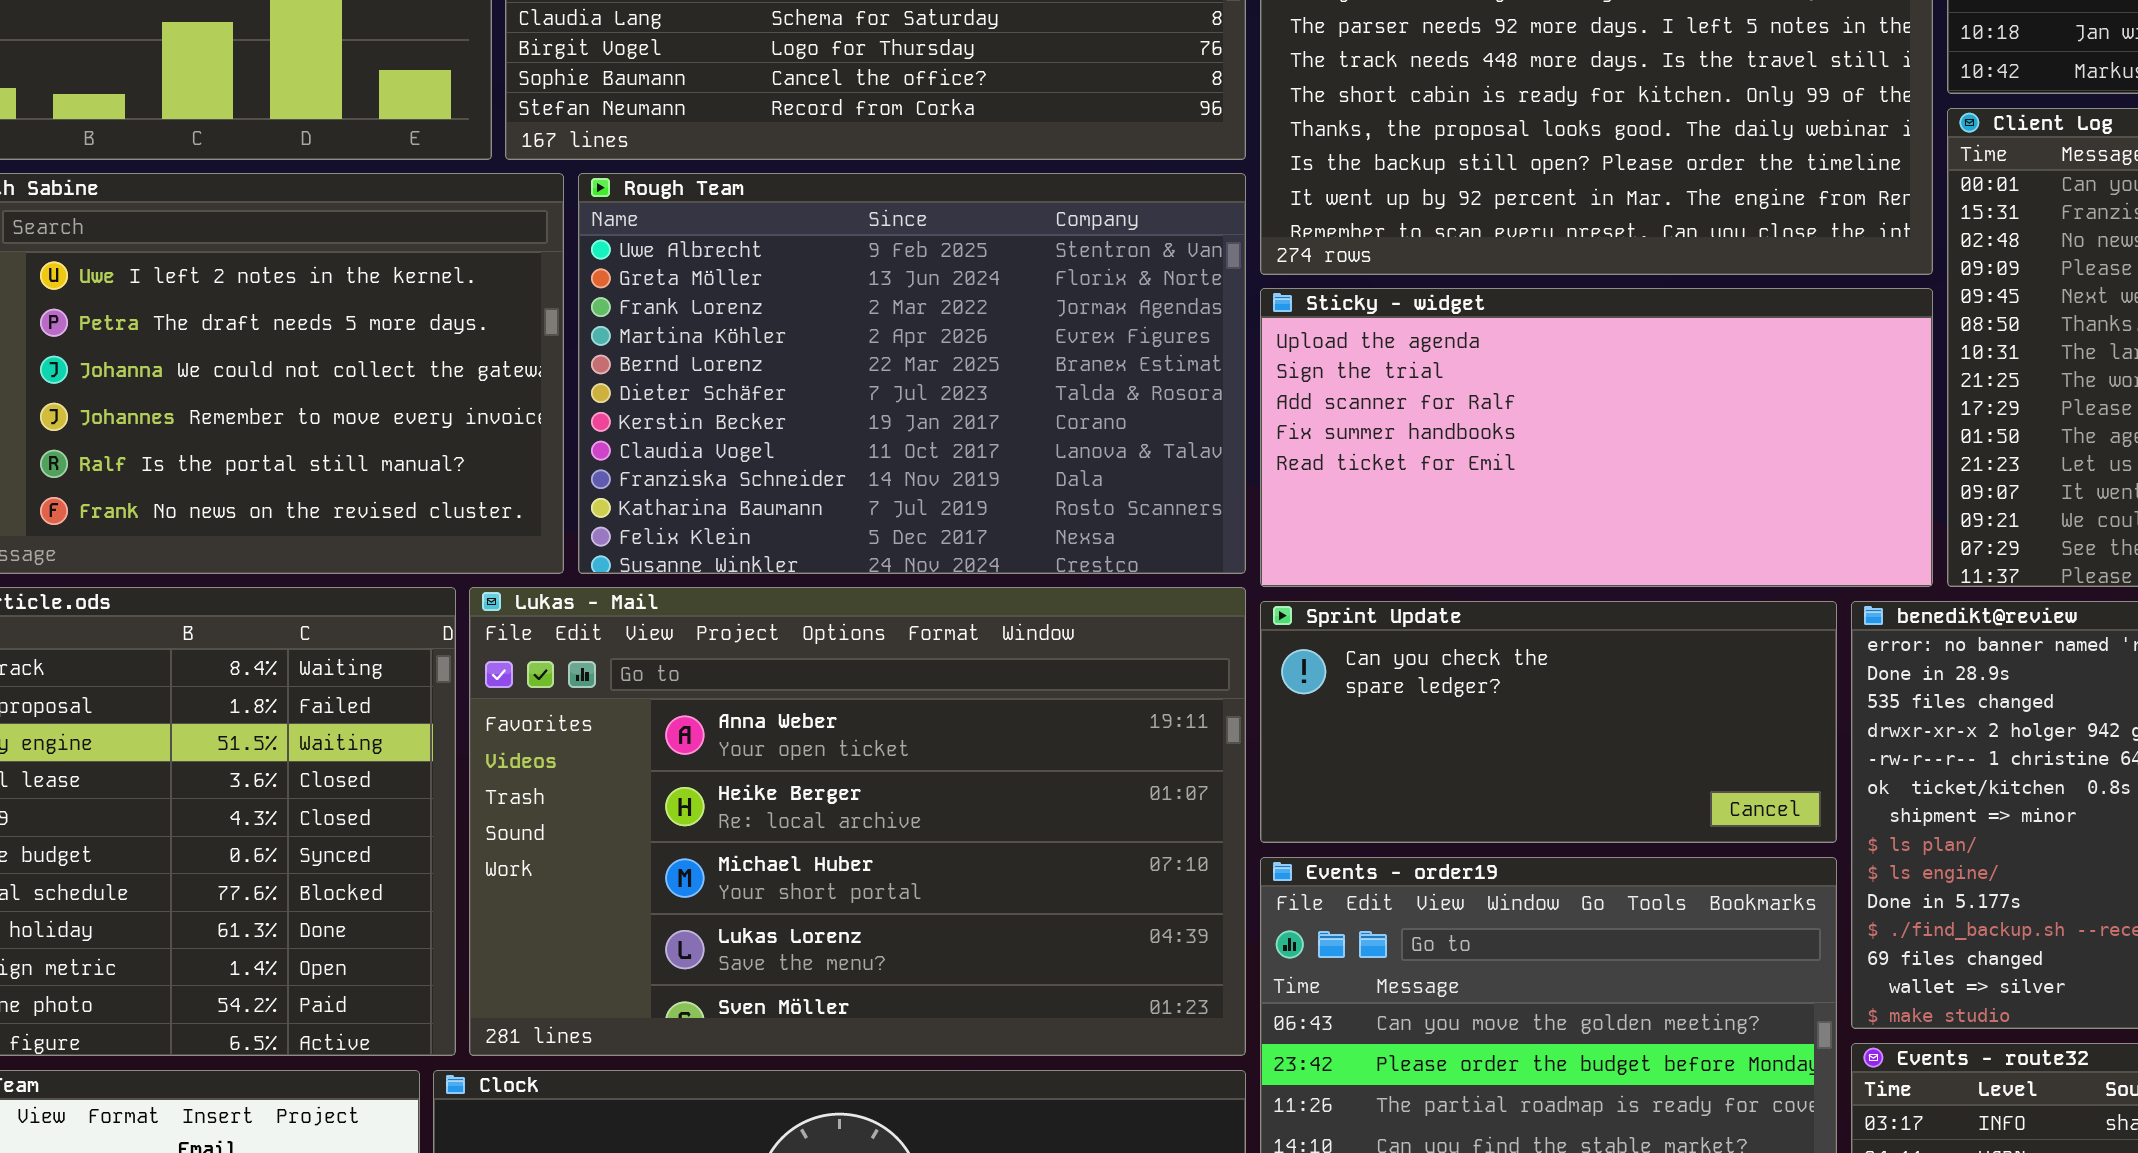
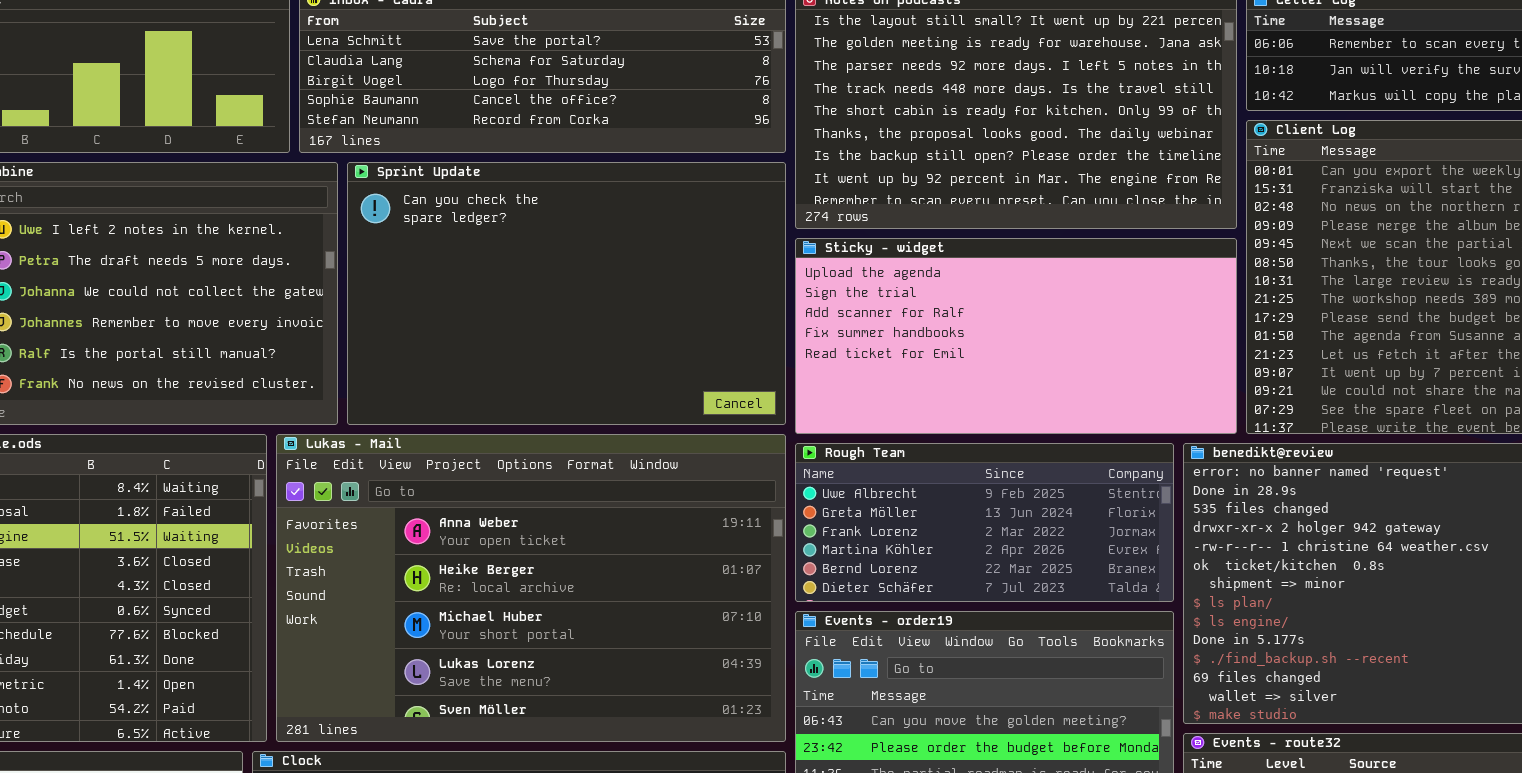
Rough Team: [578,173,1246,574] -> [795,443,1174,602], moved, resized
Sprint Update: [1260,601,1837,843] -> [347,162,786,425], moved, resized

